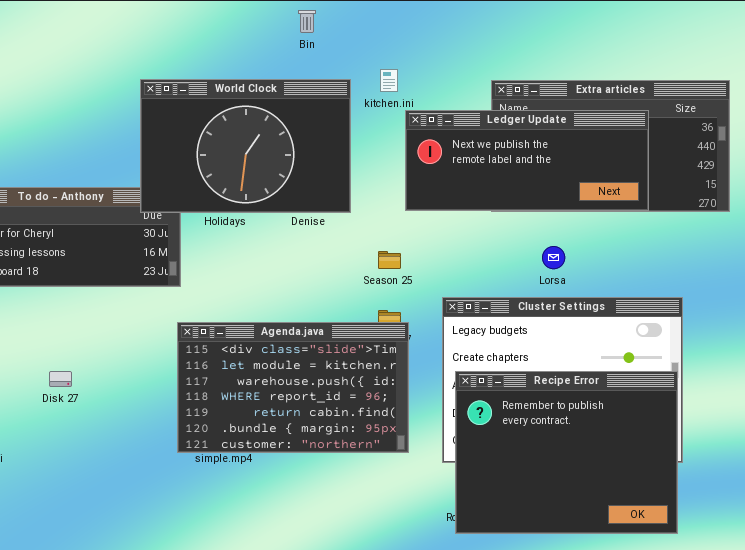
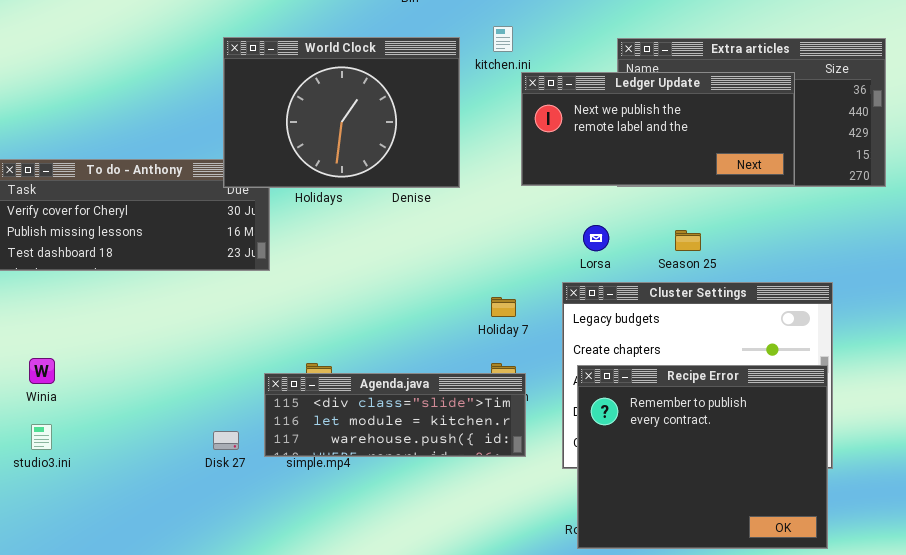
Lorsa: [542,246,565,269] -> [583,225,609,251], moved
Season 25: [378,251,401,269] -> [675,230,701,251], moved
Agenda.java: [177,322,409,453] -> [264,373,526,457], resized
Disk 27: [49,371,72,387] -> [213,431,239,450], moved

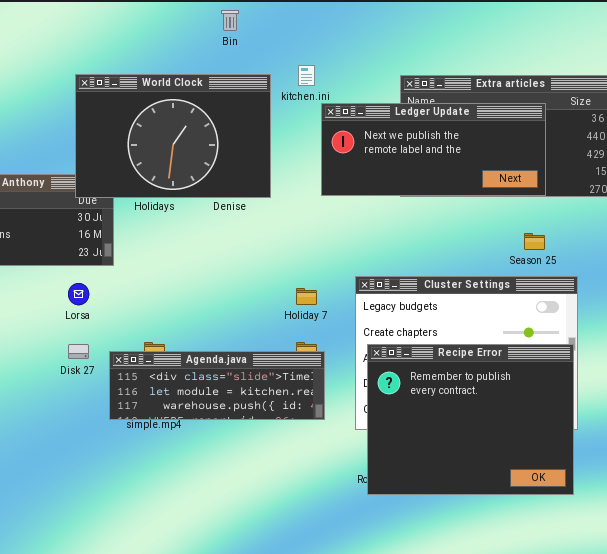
Lorsa: [583,225,609,251] -> [68,283,89,305], moved
Season 25: [675,230,701,251] -> [524,233,545,250], moved
Disk 27: [213,431,239,450] -> [68,344,89,359], moved

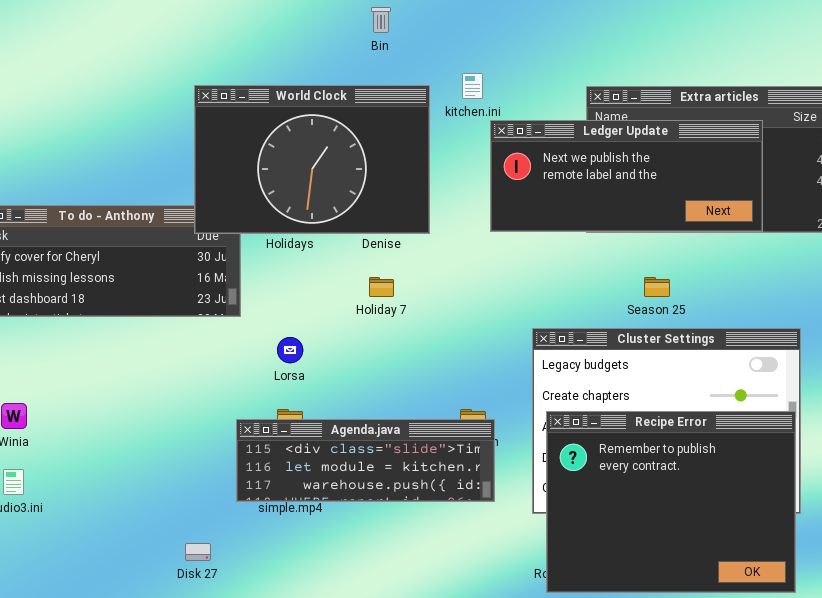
Season 25: [524,233,545,250] -> [644,277,670,297], moved
Lorsa: [68,283,89,305] -> [277,337,303,363], moved
Holiday 7: [296,288,317,305] -> [369,277,394,297], moved
Disk 27: [68,344,89,359] -> [185,543,211,561], moved

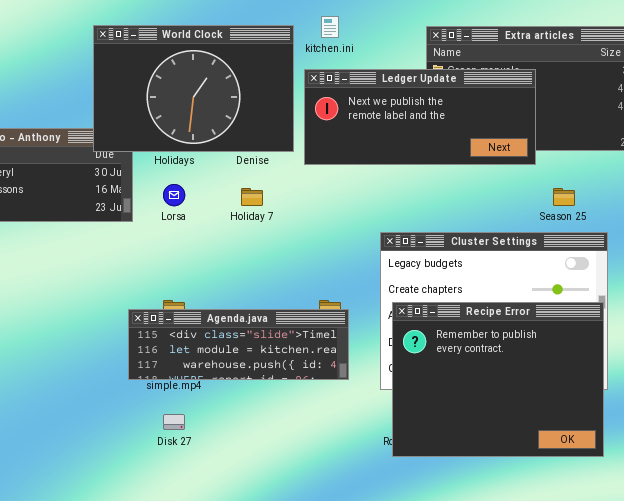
Ledger Update: [490,120,763,232] -> [304,69,536,165], moved
Season 25: [644,277,670,297] -> [553,188,575,206], moved
Lorsa: [277,337,303,363] -> [163,184,185,206], moved
Disk 27: [185,543,211,561] -> [163,414,185,430], moved

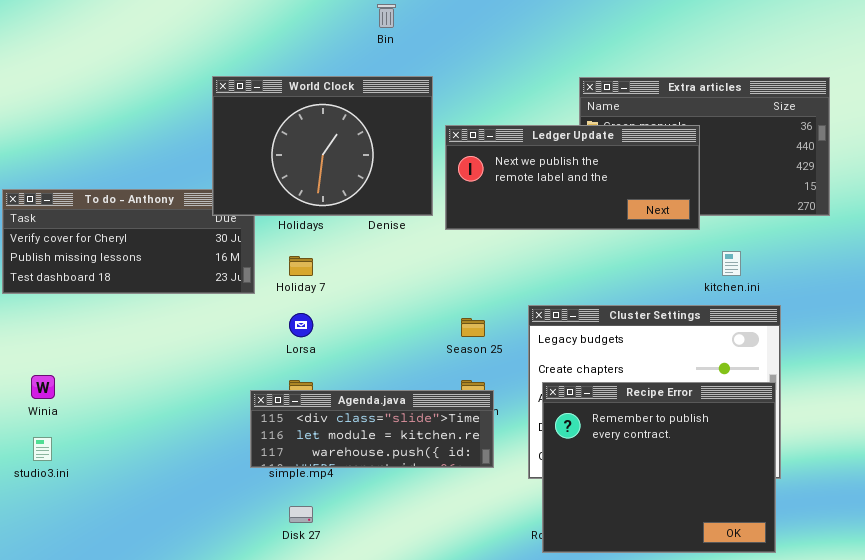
kitchen.ini: [321,16,339,38] -> [722,251,741,276], moved
Lorsa: [163,184,185,206] -> [289,313,313,337], moved
Holiday 7: [241,188,263,206] -> [289,256,313,276], moved
Season 25: [553,188,575,206] -> [461,318,485,337], moved

